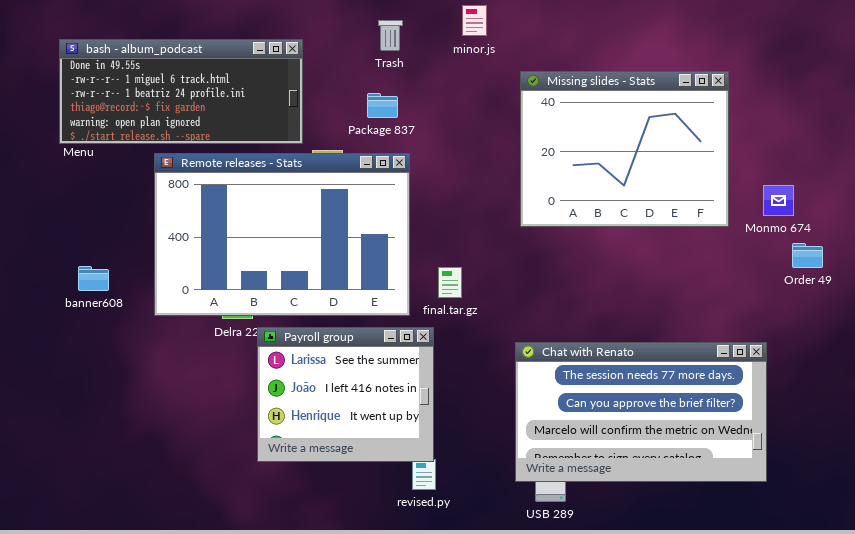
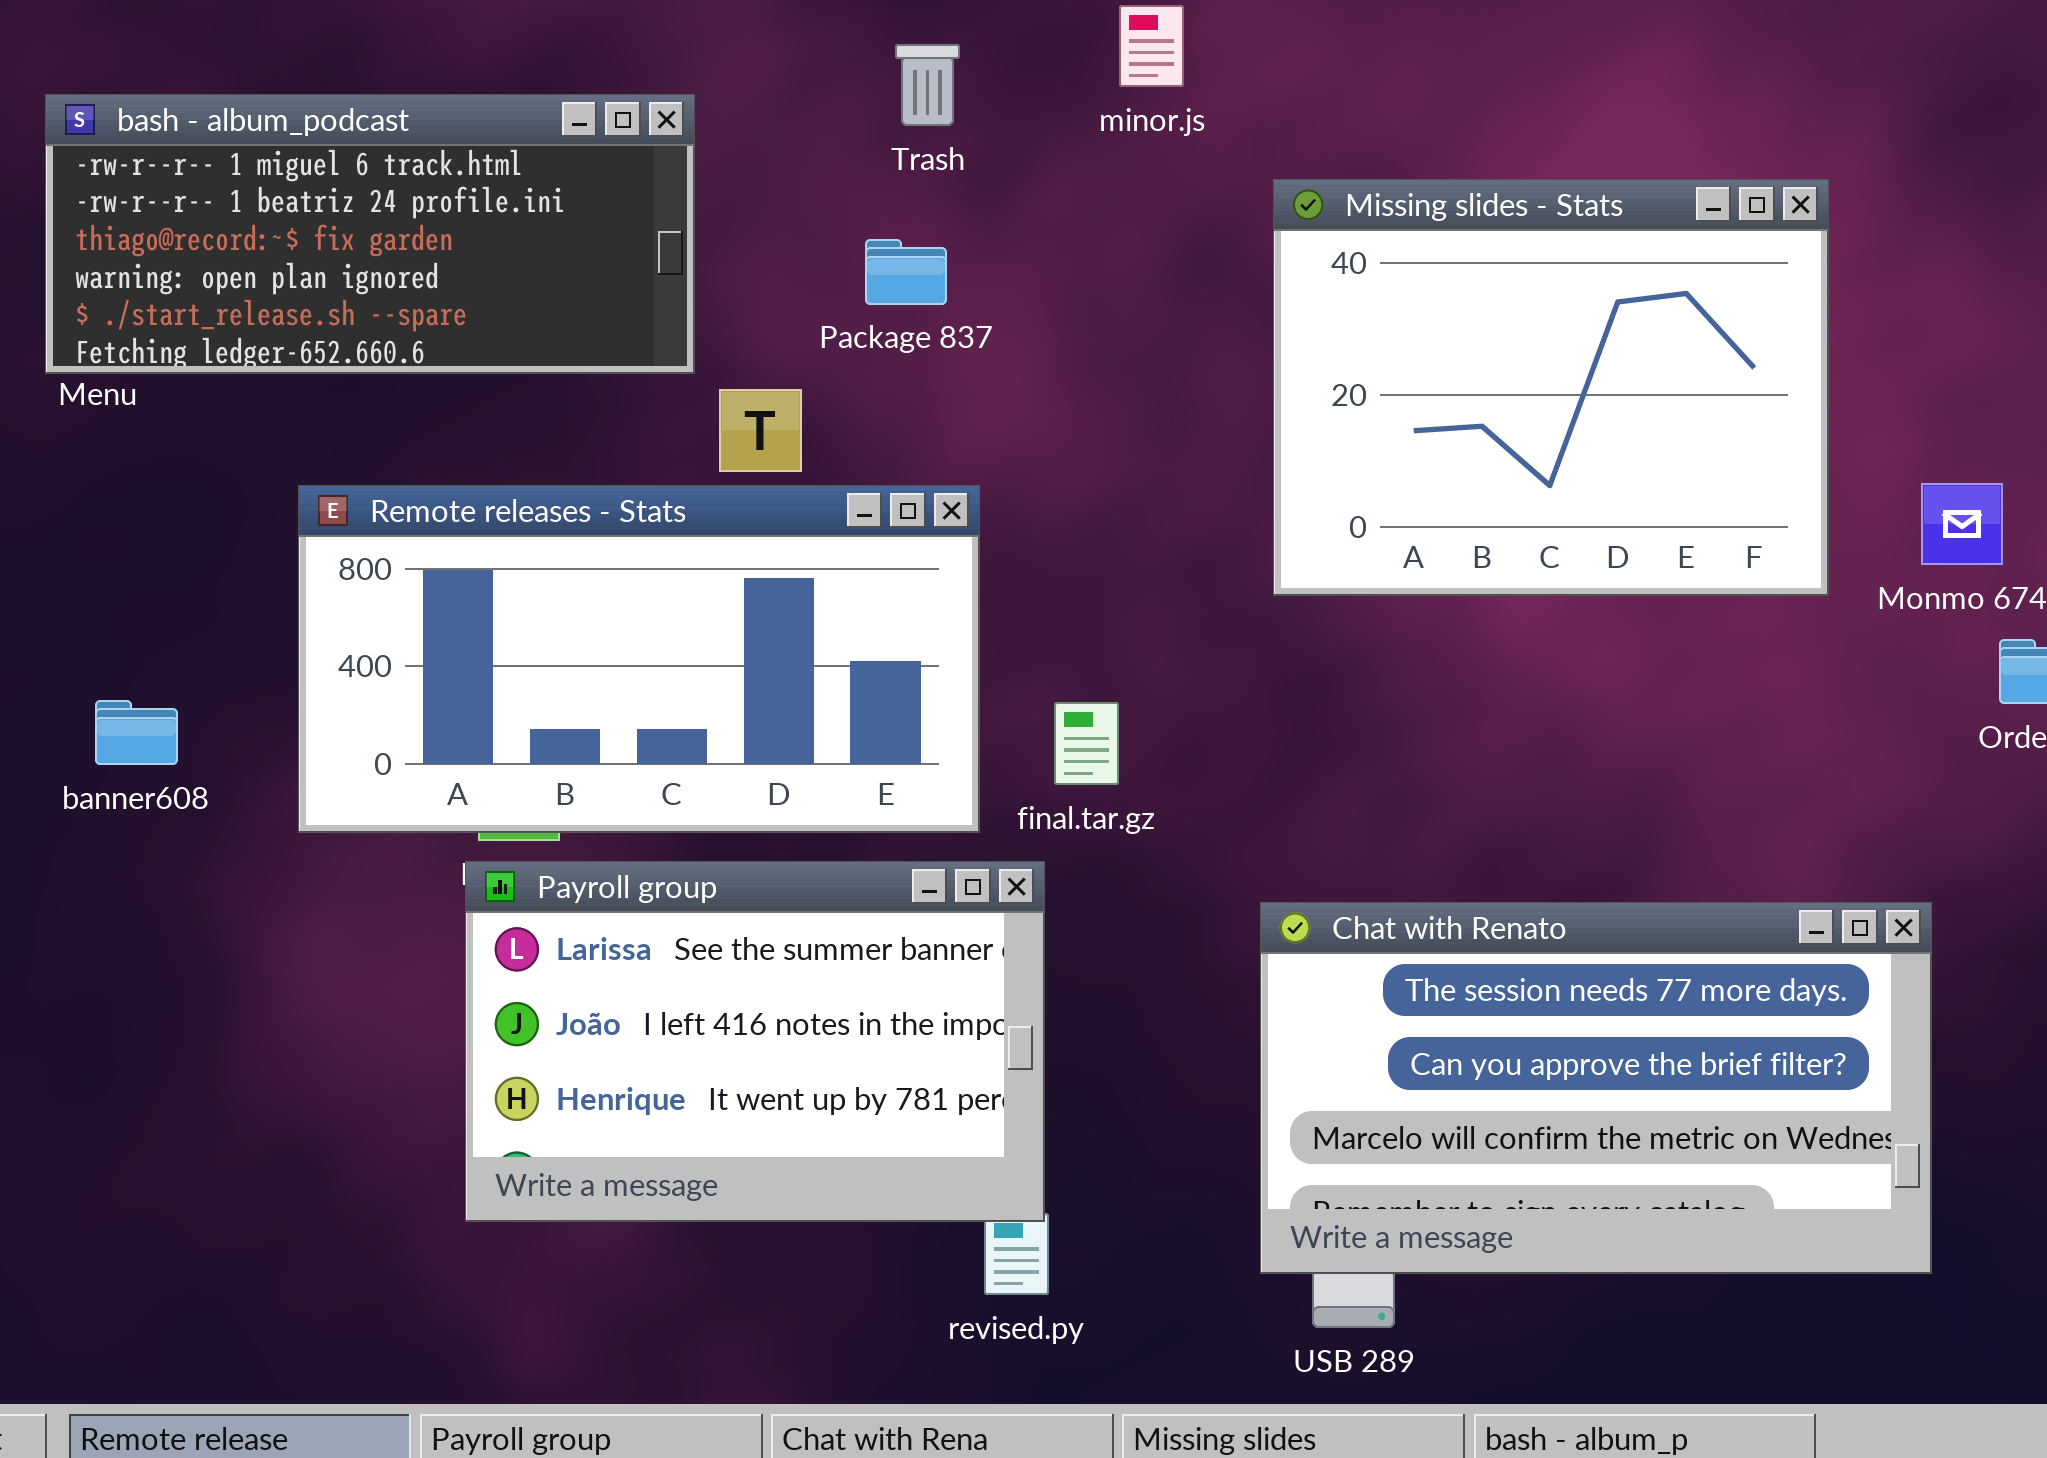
bash - album_podcast: [59,39,303,144] -> [45,94,695,374], scrolled down 1 row
Remote releases - Stats: [154,153,410,316] -> [298,485,980,833], resized
Payroll group: [257,327,434,462] -> [465,861,1045,1222], resized

